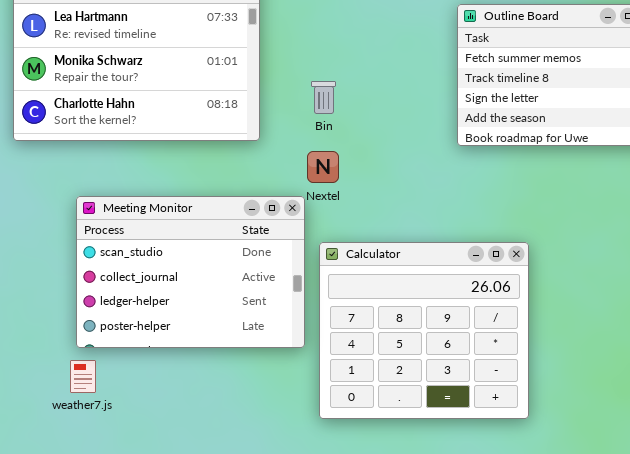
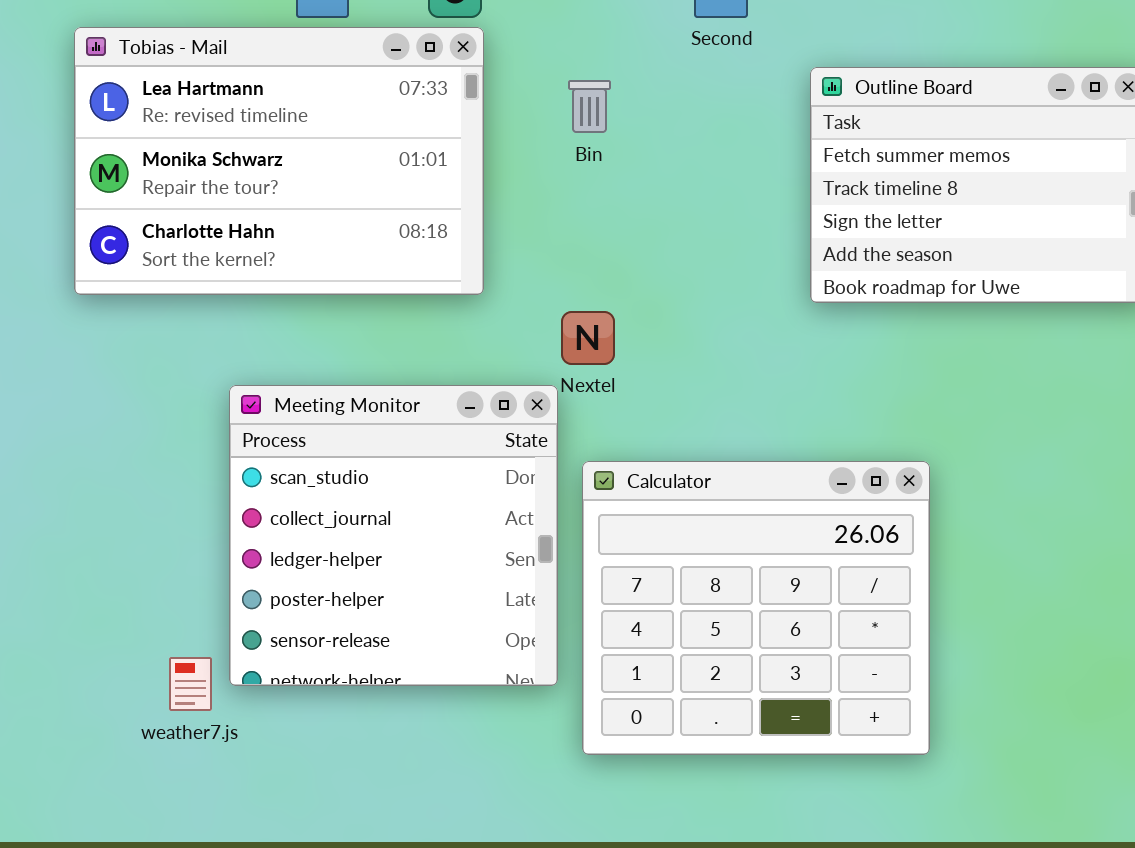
Bin: [311,81,336,114] -> [568,80,611,133], moved
Meeting Monitor: [76,196,305,348] -> [229,385,558,686], resized

